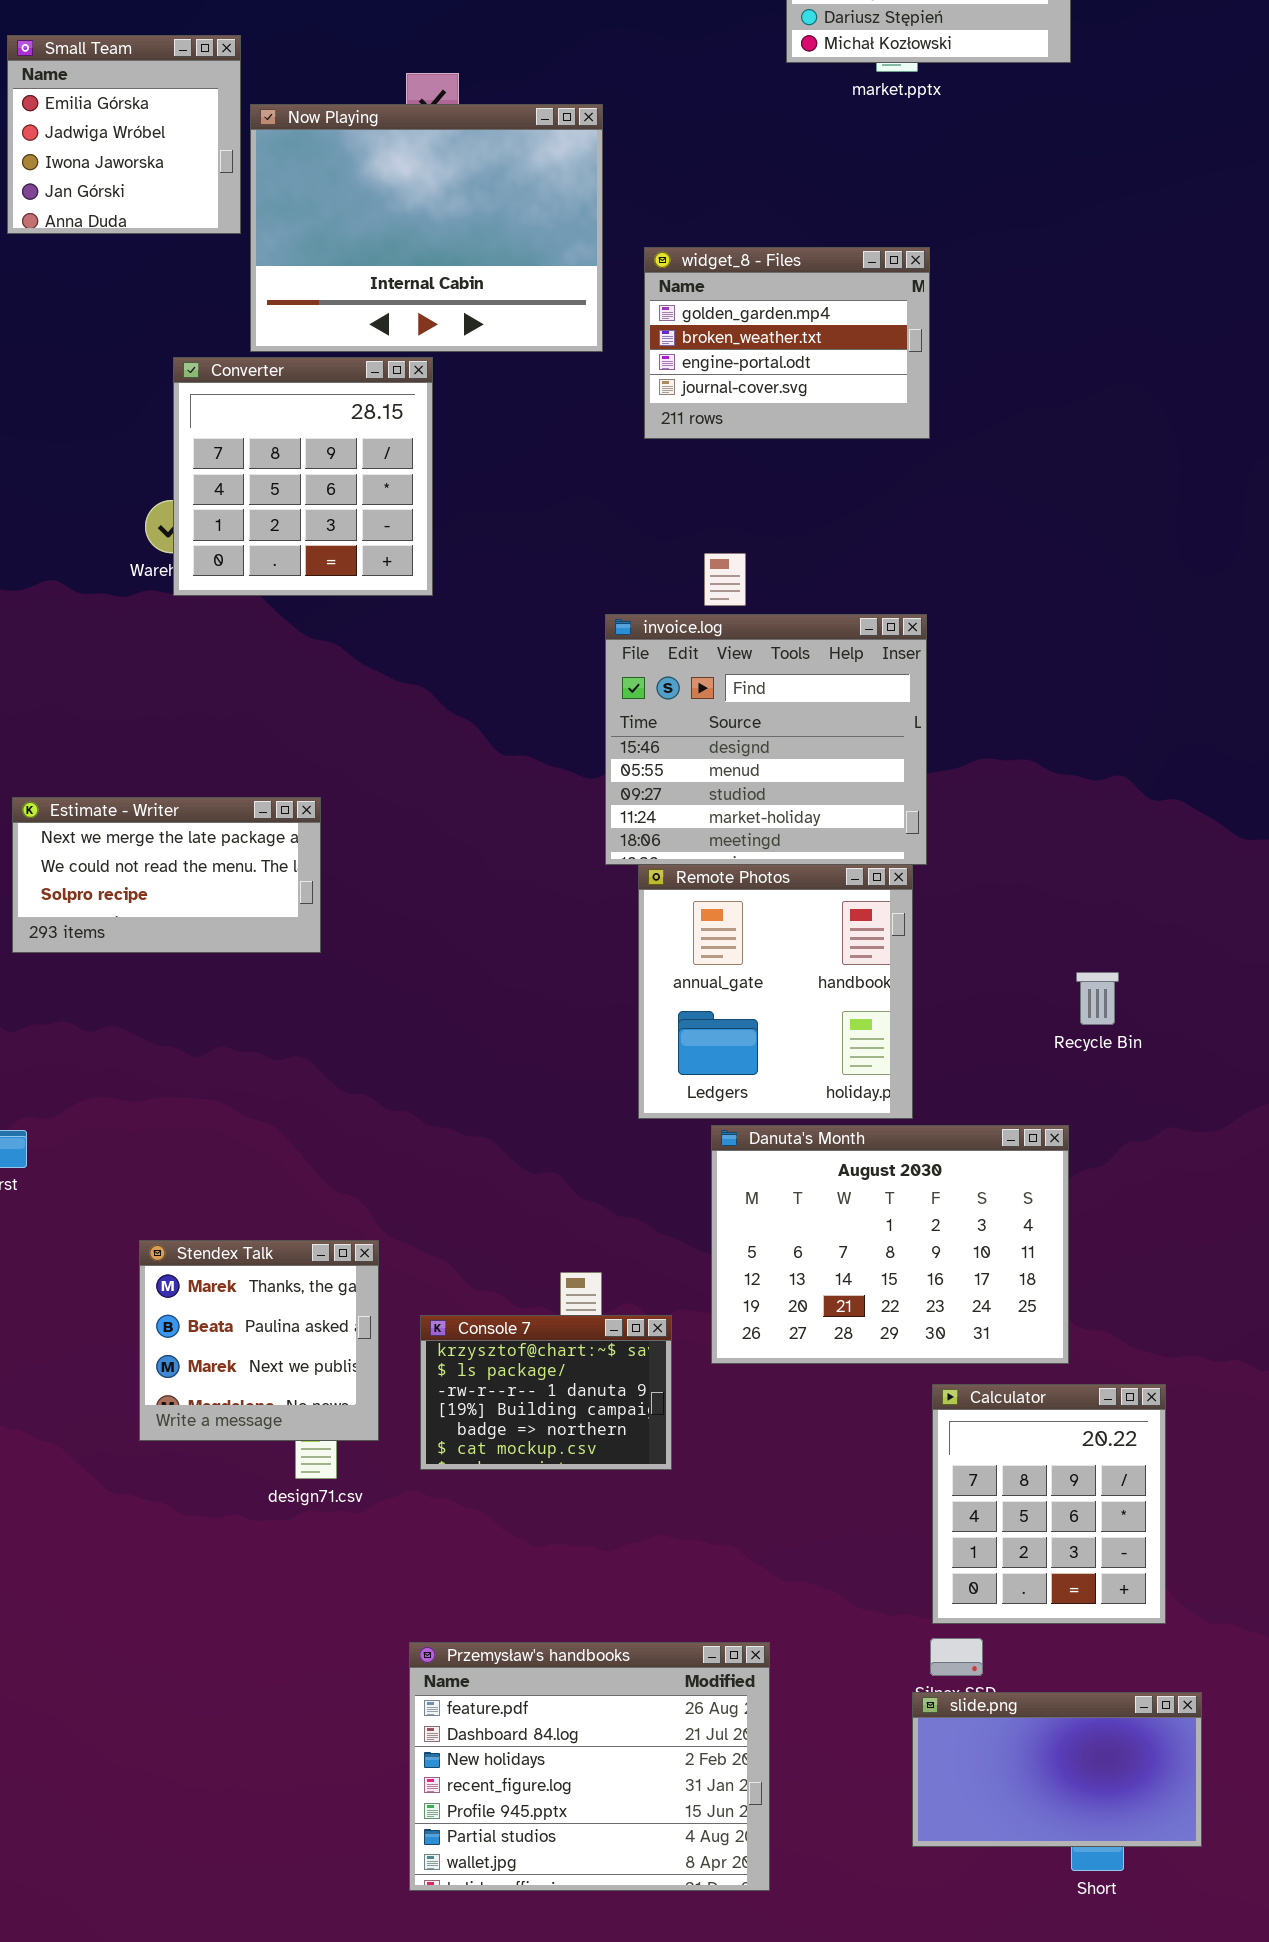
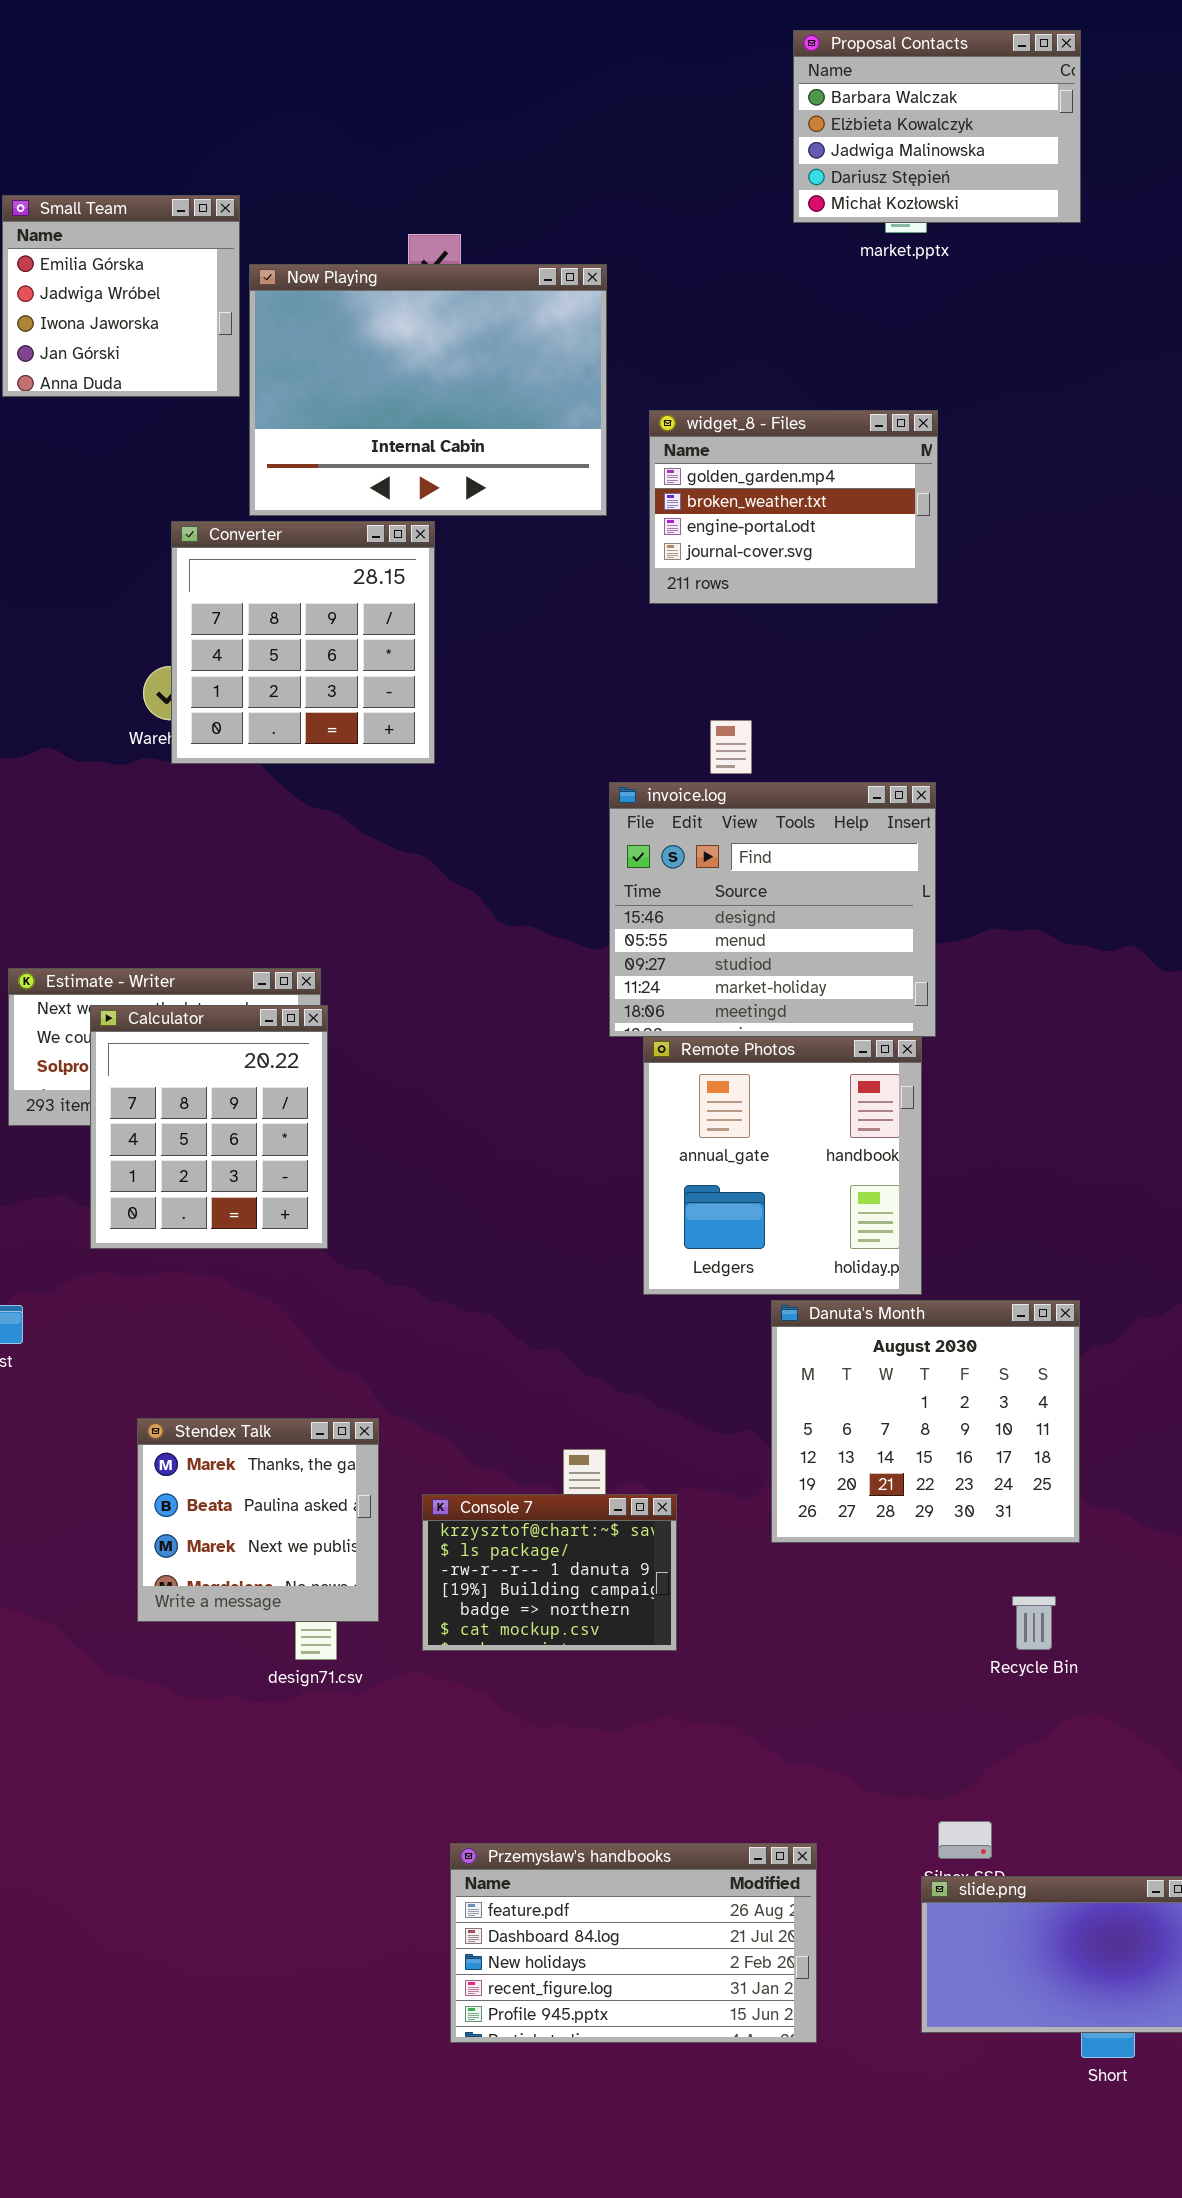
Recycle Bin: [1076,972,1119,1025] -> [1012,1596,1056,1650], moved
Danuta's Month: [711,1125,1069,1364] -> [771,1300,1080,1543], resized
Calculator: [932,1384,1166,1624] -> [90,1005,328,1249], moved
Przemysław's handbooks: [409,1642,770,1891] -> [450,1843,817,2043], moved, resized

